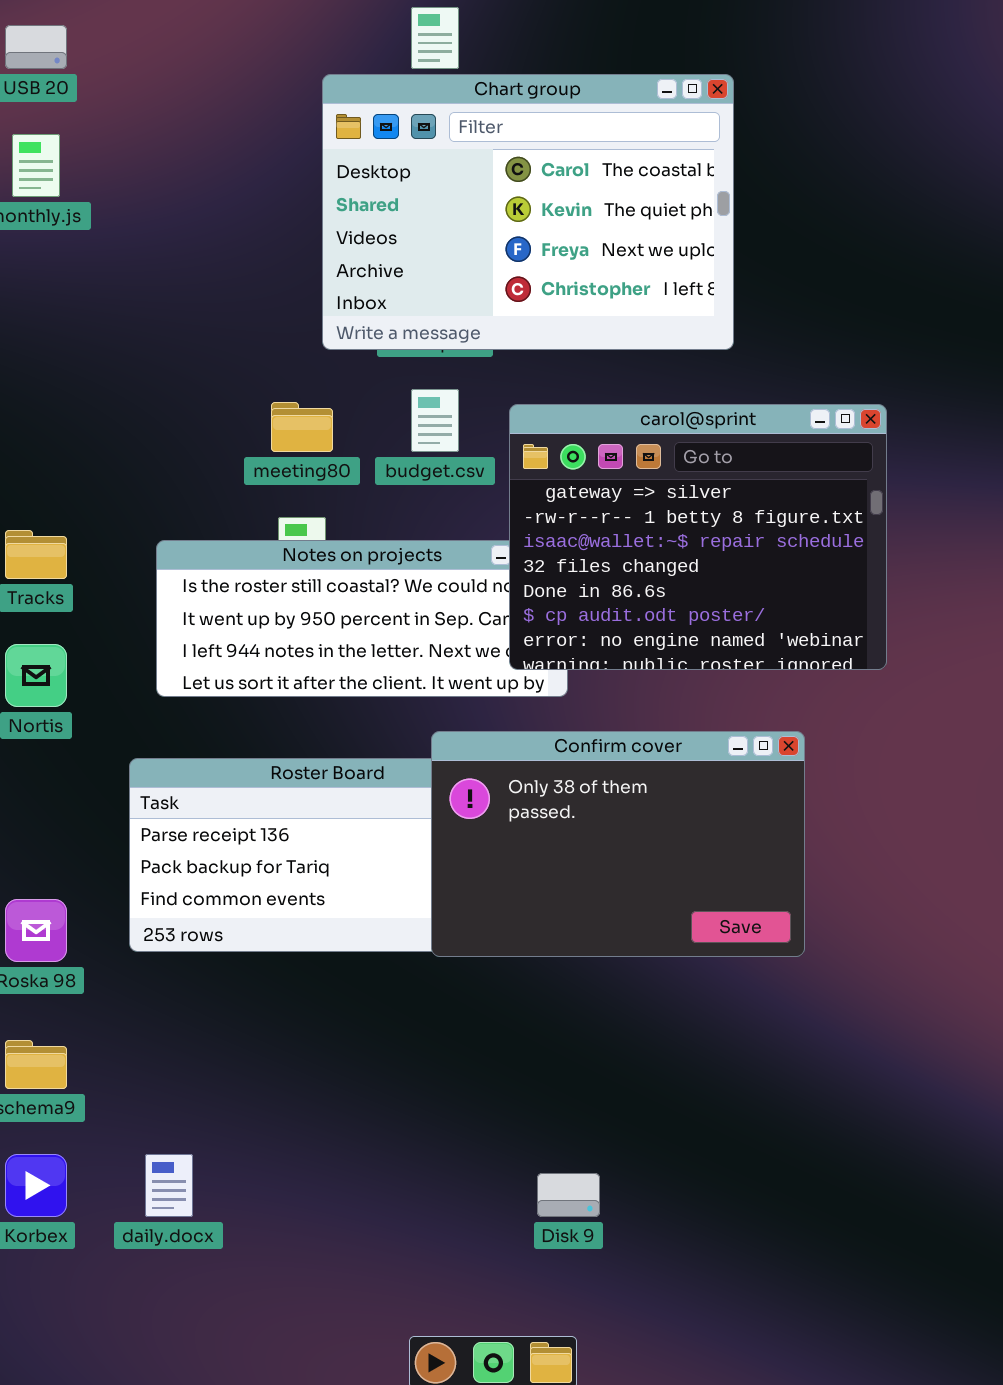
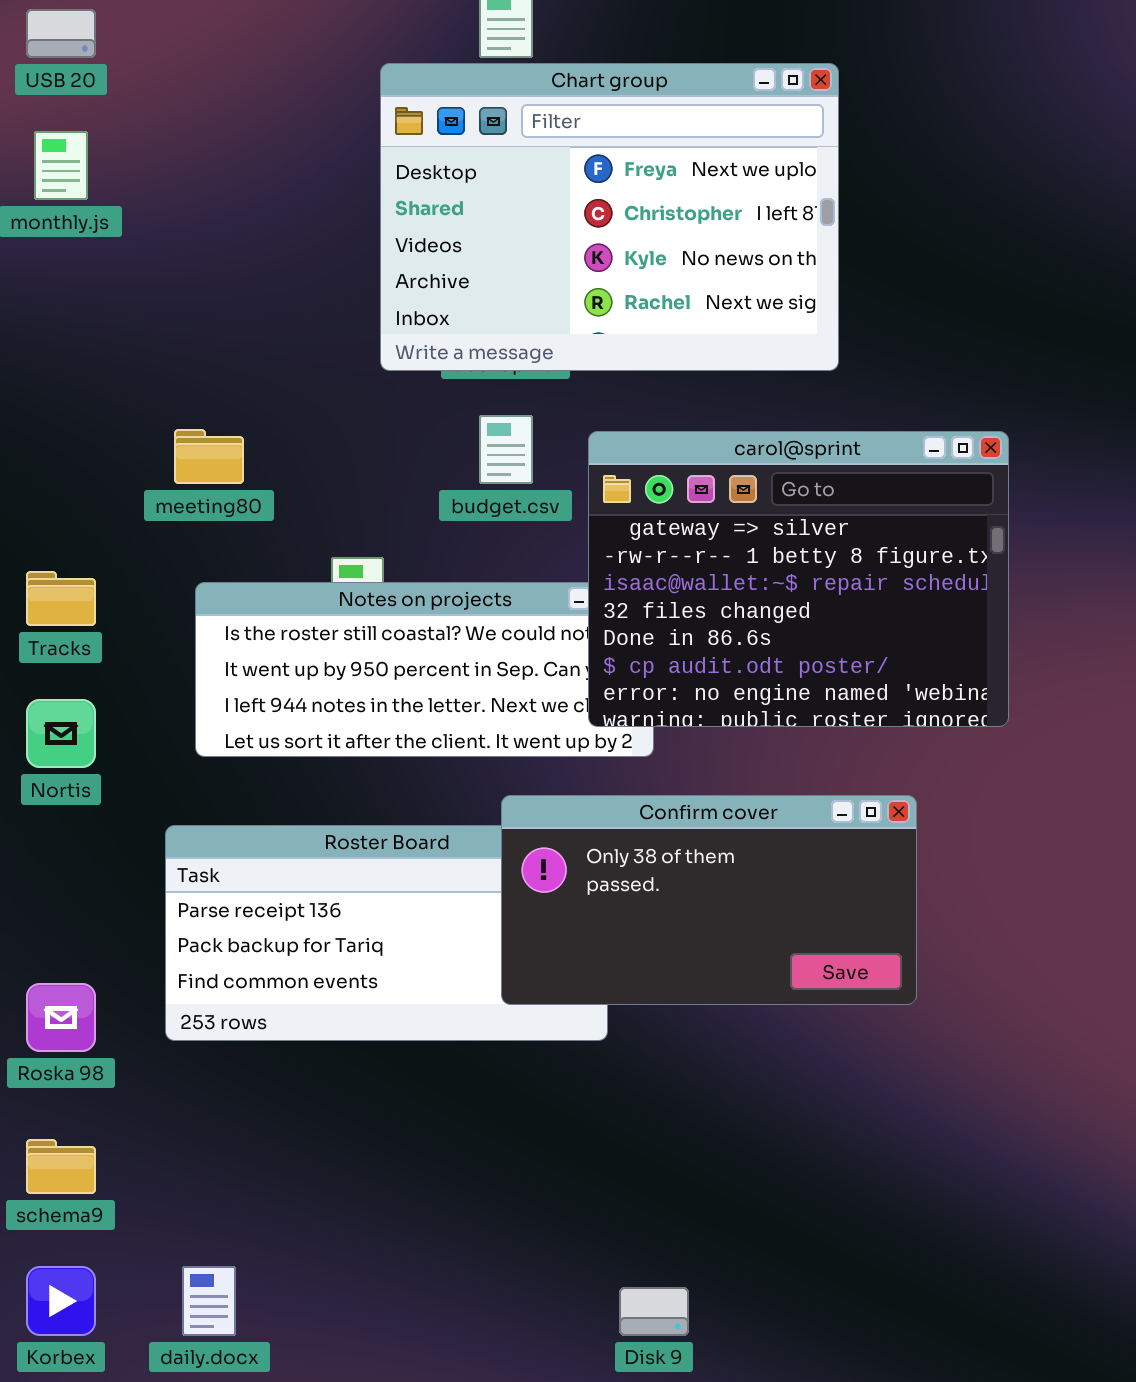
Chart group: [322,74,734,350] -> [380,63,839,371], scrolled down 2 rows
meeting80: [271,402,333,452] -> [174,429,244,484], moved
Confirm cover: [431,731,805,957] -> [501,795,917,1005], resized

